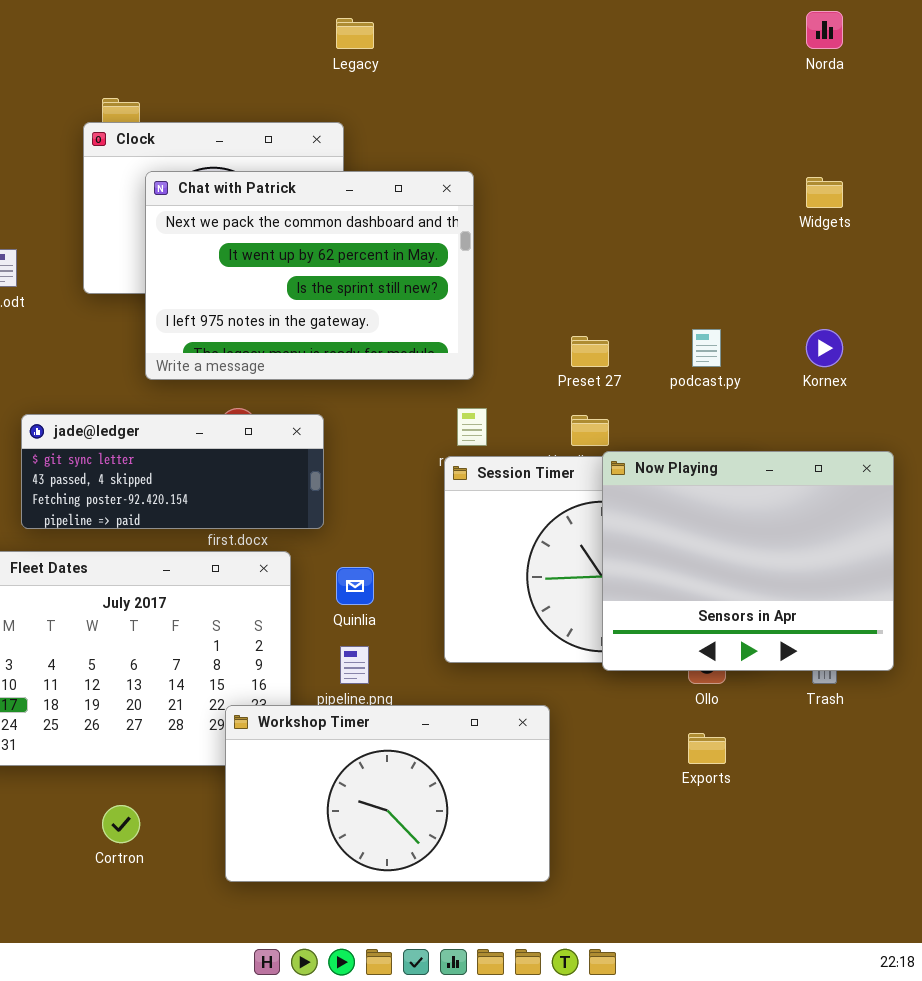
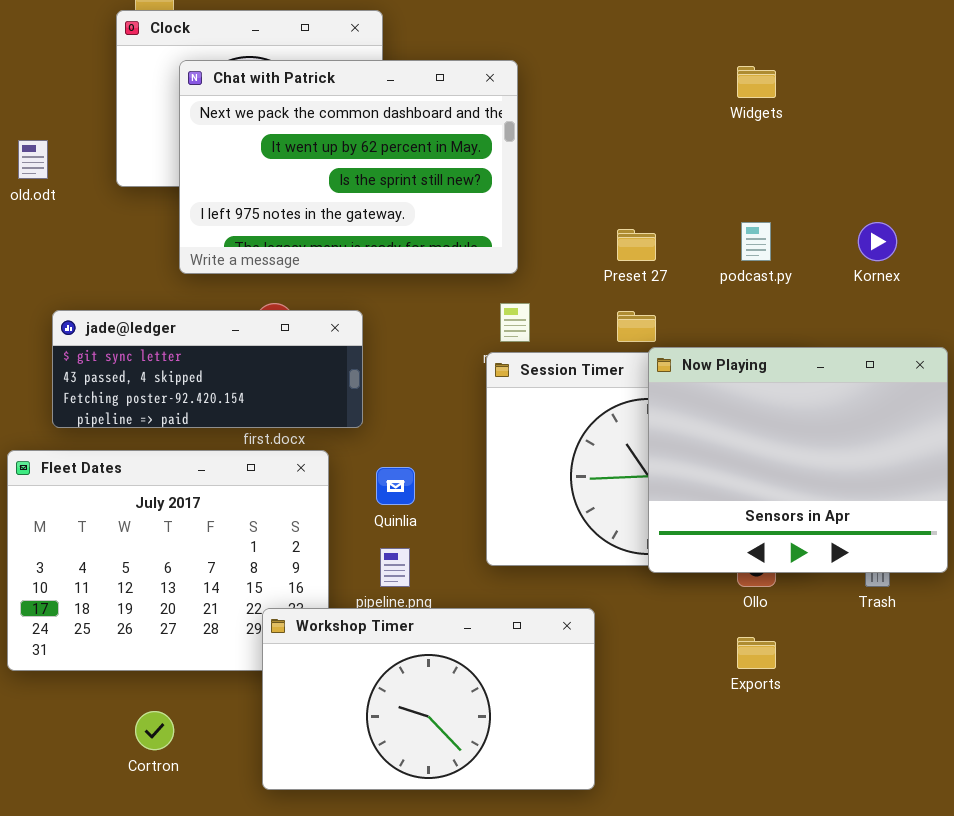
Widgets: [806,177,843,208] -> [737,66,776,98], moved

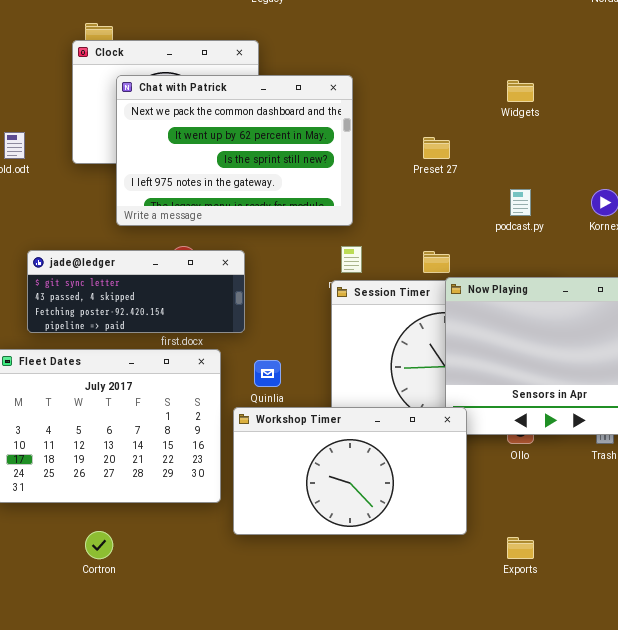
Preset 27: [617,229,656,261] -> [423,137,450,159], moved
Workshop Timer: [262,608,595,790] -> [233,407,467,535], moved
Exports: [737,637,776,669] -> [507,537,534,559], moved

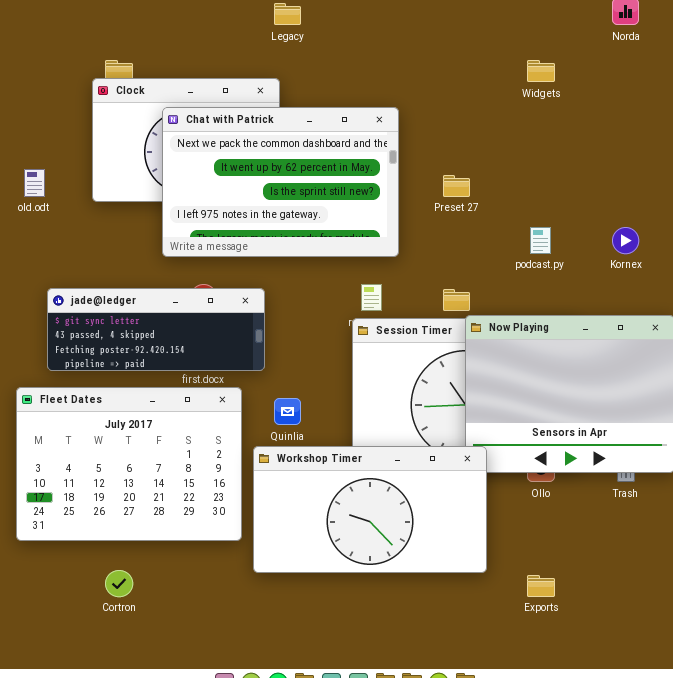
Chat with Patrick: [116,75,353,226] -> [162,107,399,257], moved
Widgets: [507,80,534,102] -> [527,60,555,82], moved

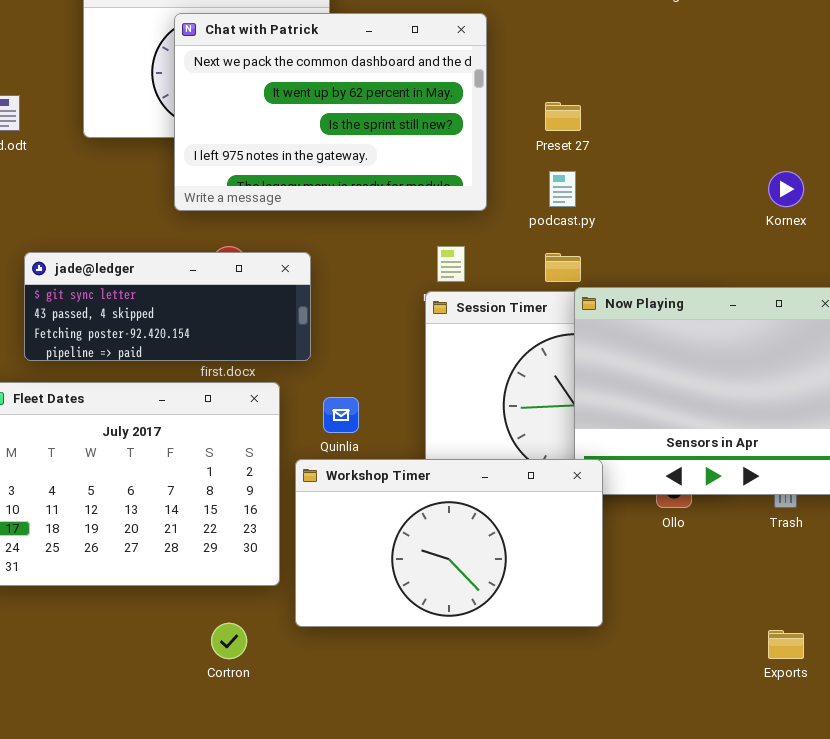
podcast.py: [530,227,551,254] -> [549,171,576,207], moved
Cortron: [105,570,133,597] -> [211,623,247,659], moved
Exports: [527,575,555,597] -> [768,630,804,659], moved

